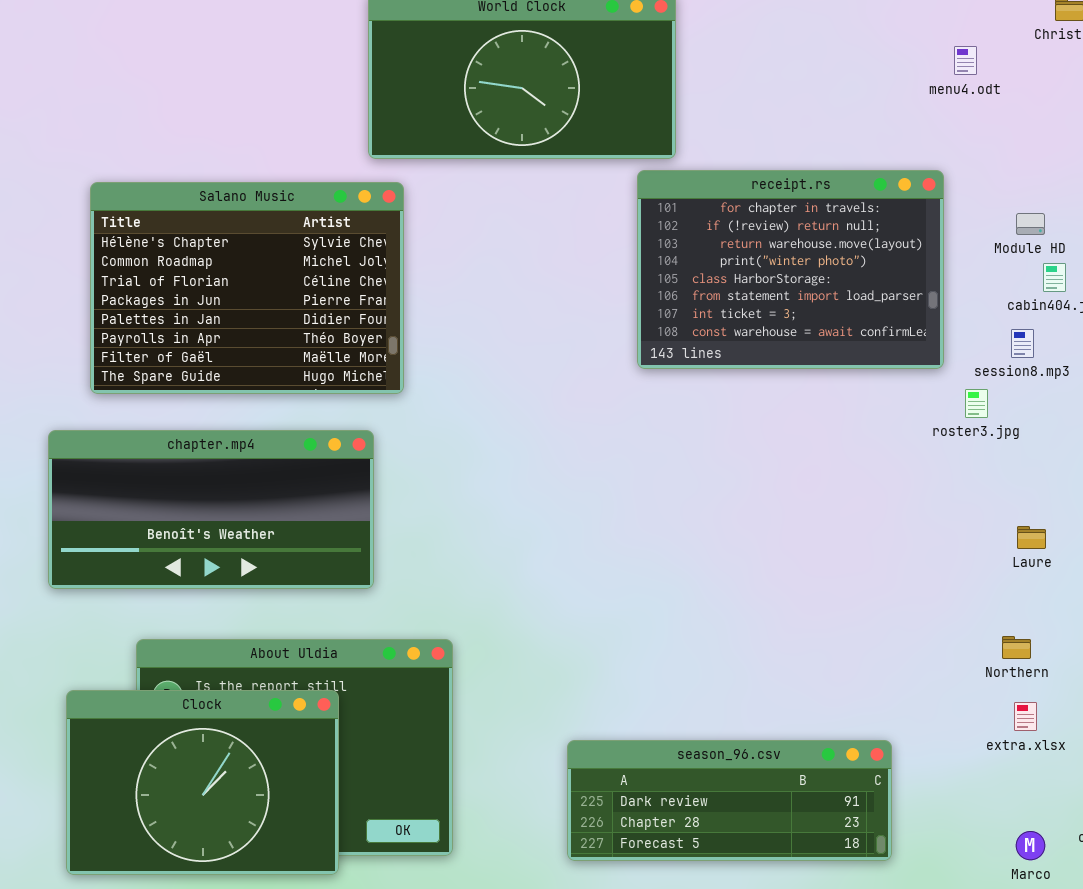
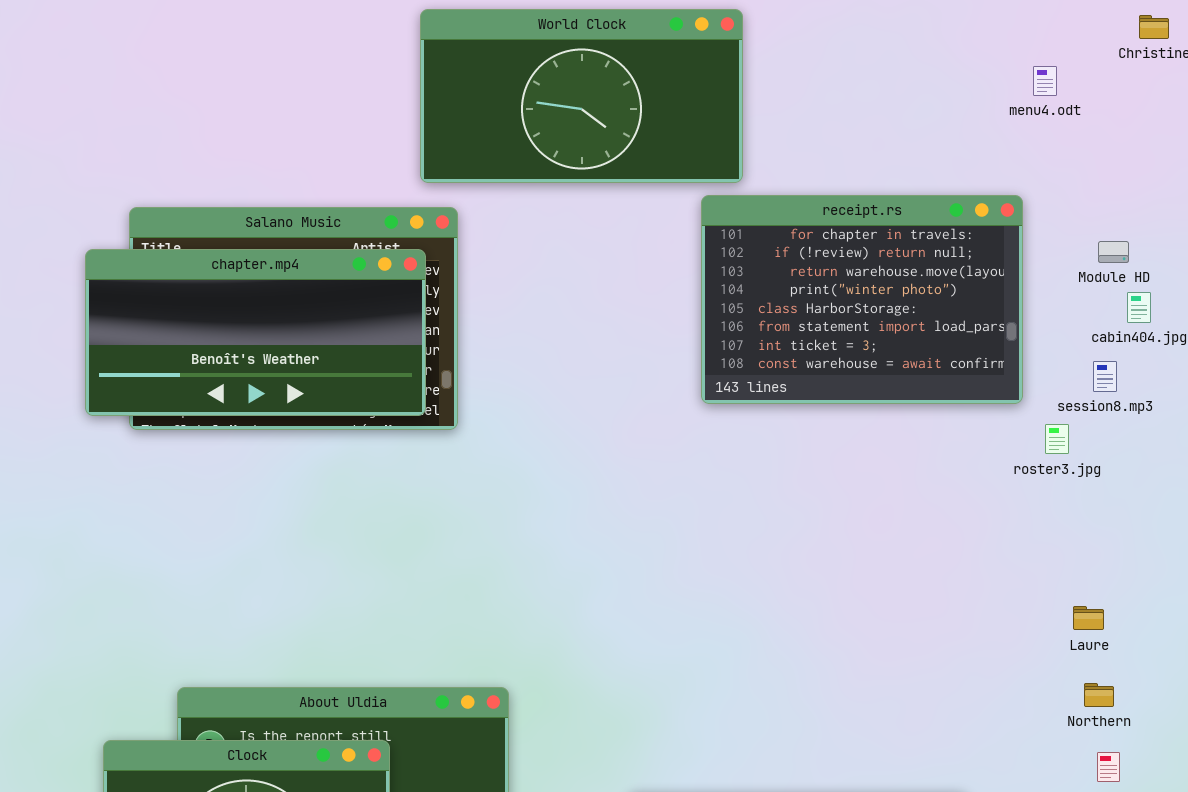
chapter.mp4: [48,430,374,589] -> [85,249,426,416], moved
Laure: [1017,526,1046,549] -> [1073,606,1104,630], moved

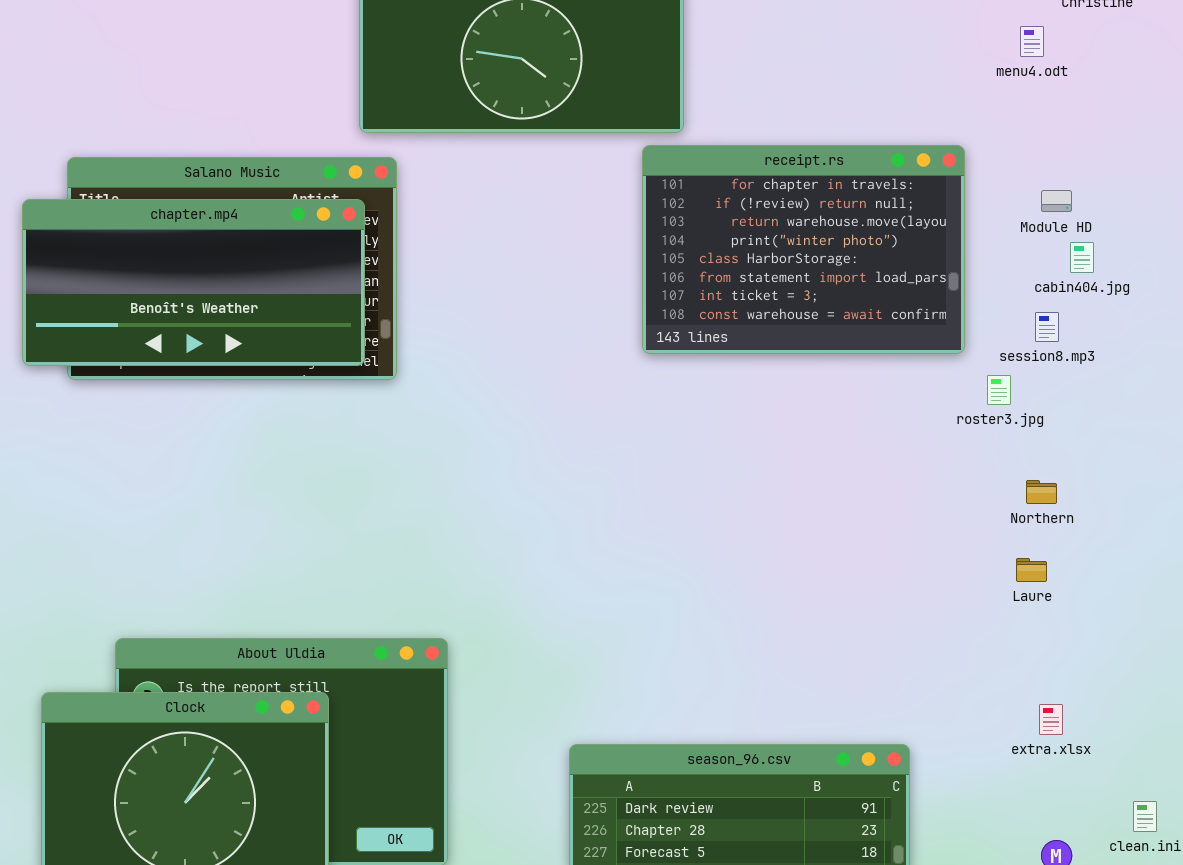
menu4.odt: [1033,66,1057,96] -> [1020,26,1044,57], moved
Northern: [1084,683,1114,707] -> [1026,480,1057,504], moved

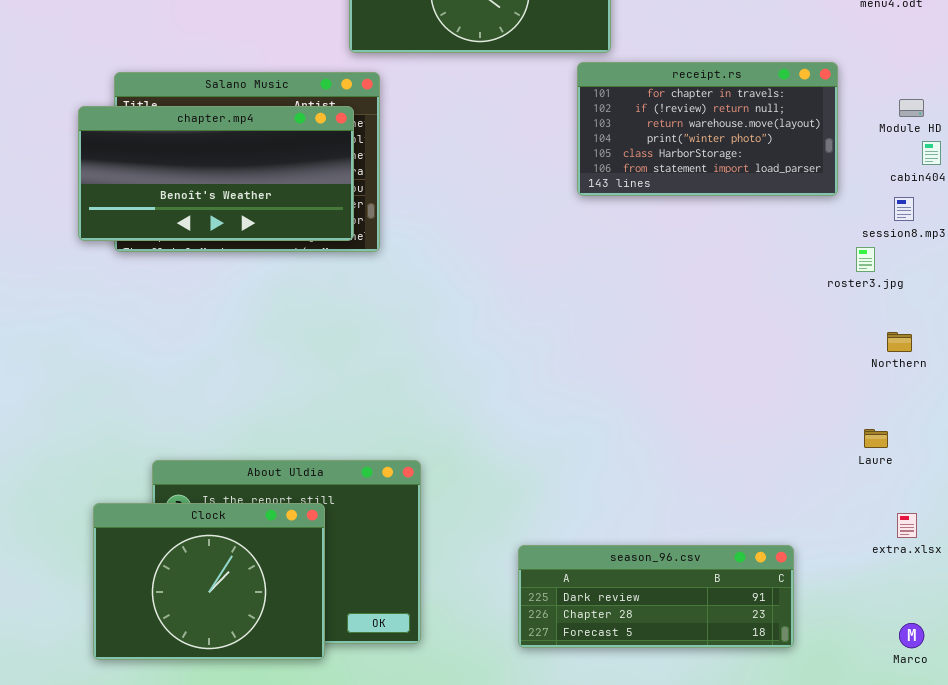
receipt.rs: [642,145,965,354] -> [577,62,838,196], resized
Laure: [1016,558,1047,582] -> [864,429,888,448], moved

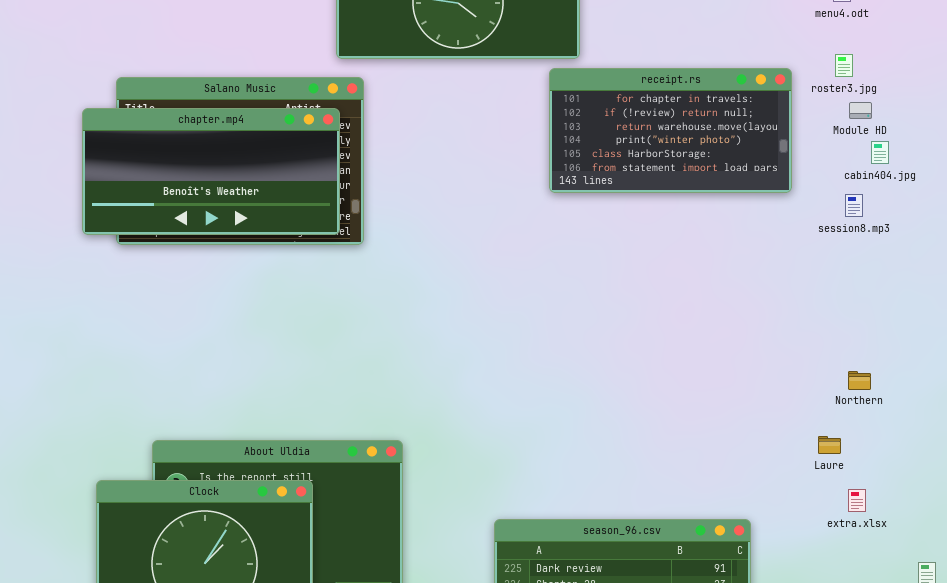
roster3.jpg: [856,247,875,272] -> [835,54,853,77], moved
Northern: [887,332,912,352] -> [848,371,871,390], moved
Laure: [864,429,888,448] -> [818,436,841,454], moved

